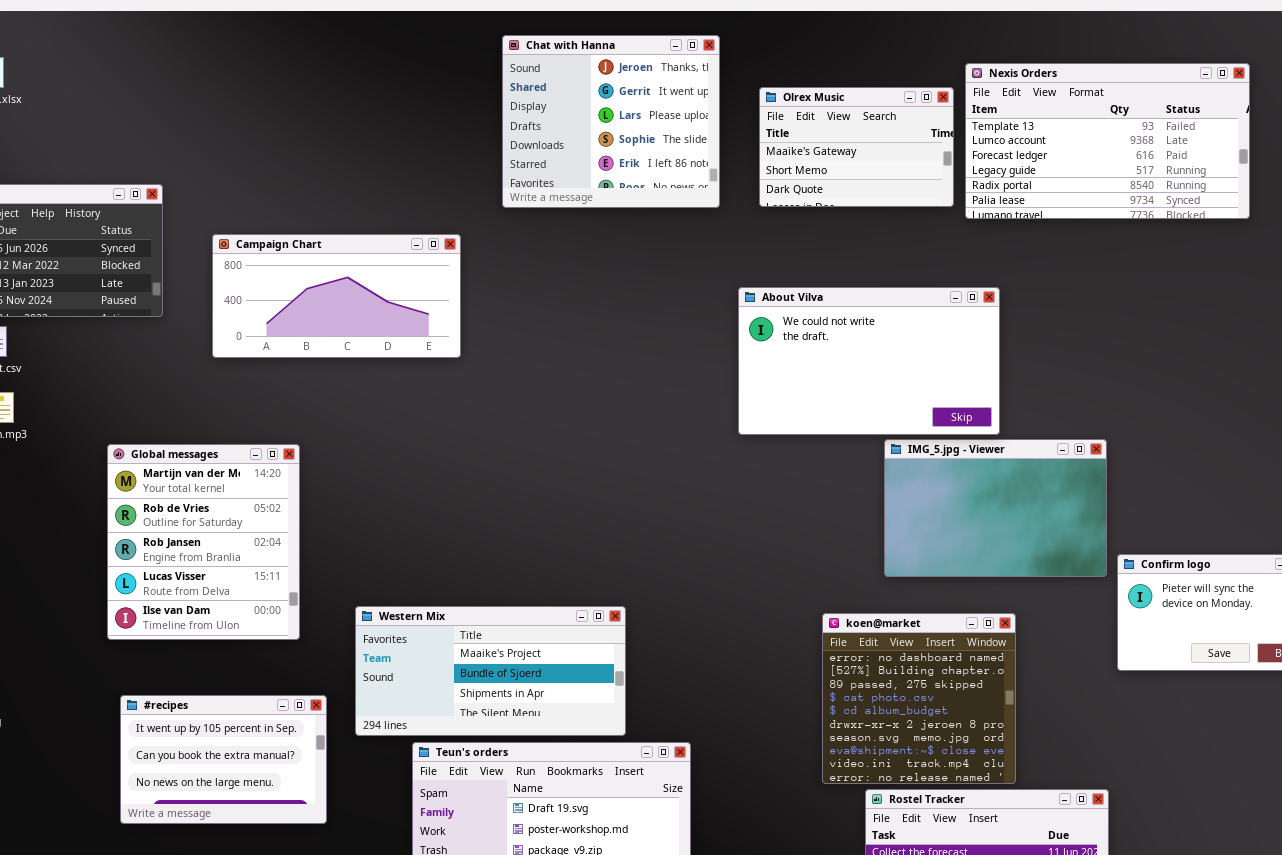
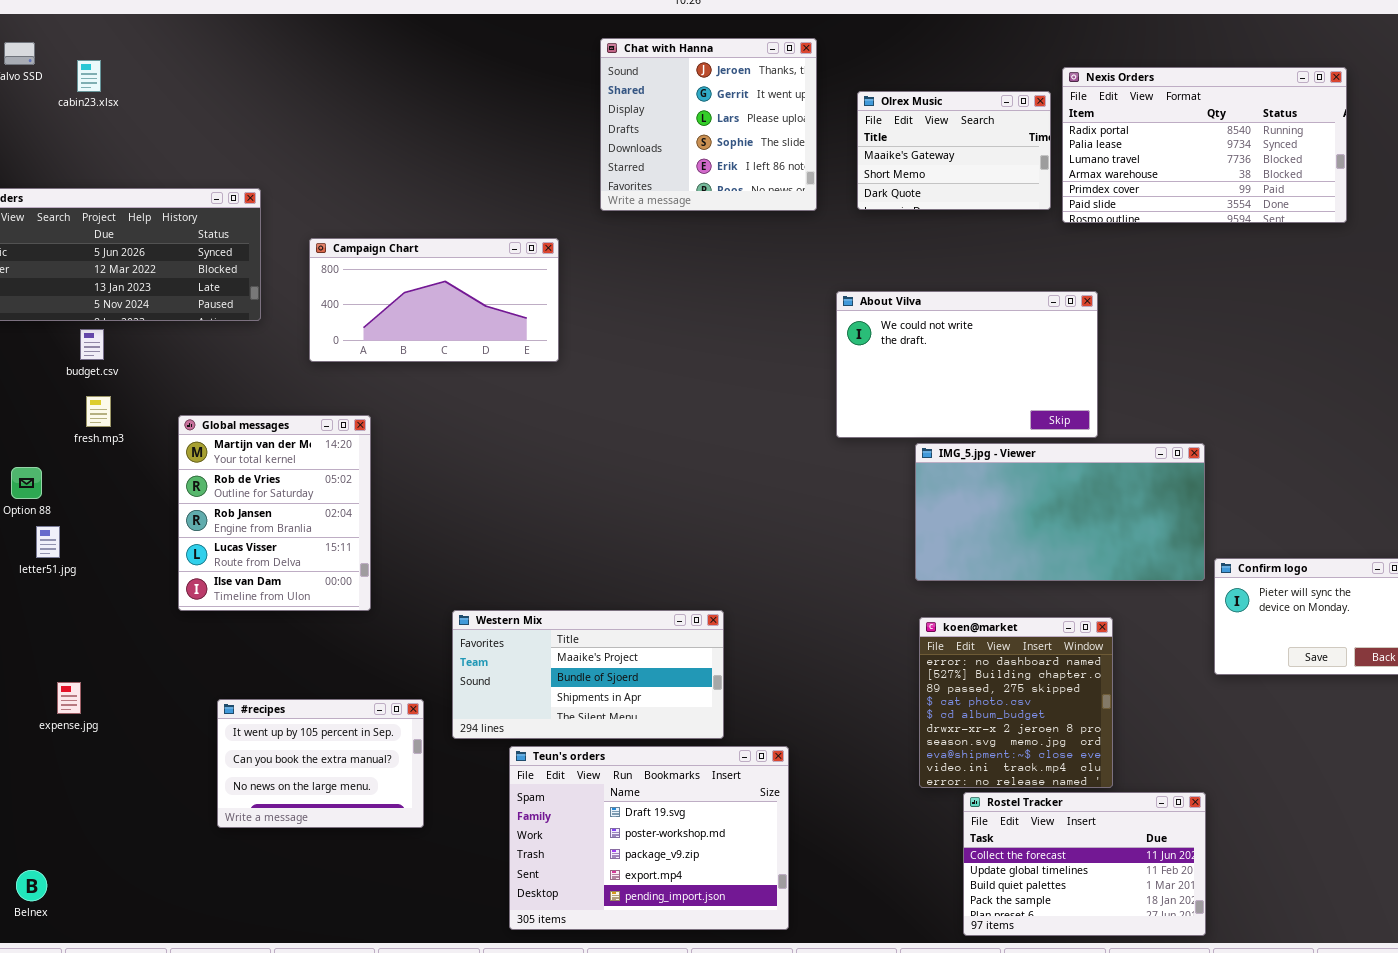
Nexis Orders: [965,63,1250,219] -> [1062,67,1347,223], scrolled down 4 rows
IMG_5.jpg - Viewer: [884,439,1107,577] -> [915,443,1205,581], resized
Global messages: [107,444,300,640] -> [178,415,371,611], moved

